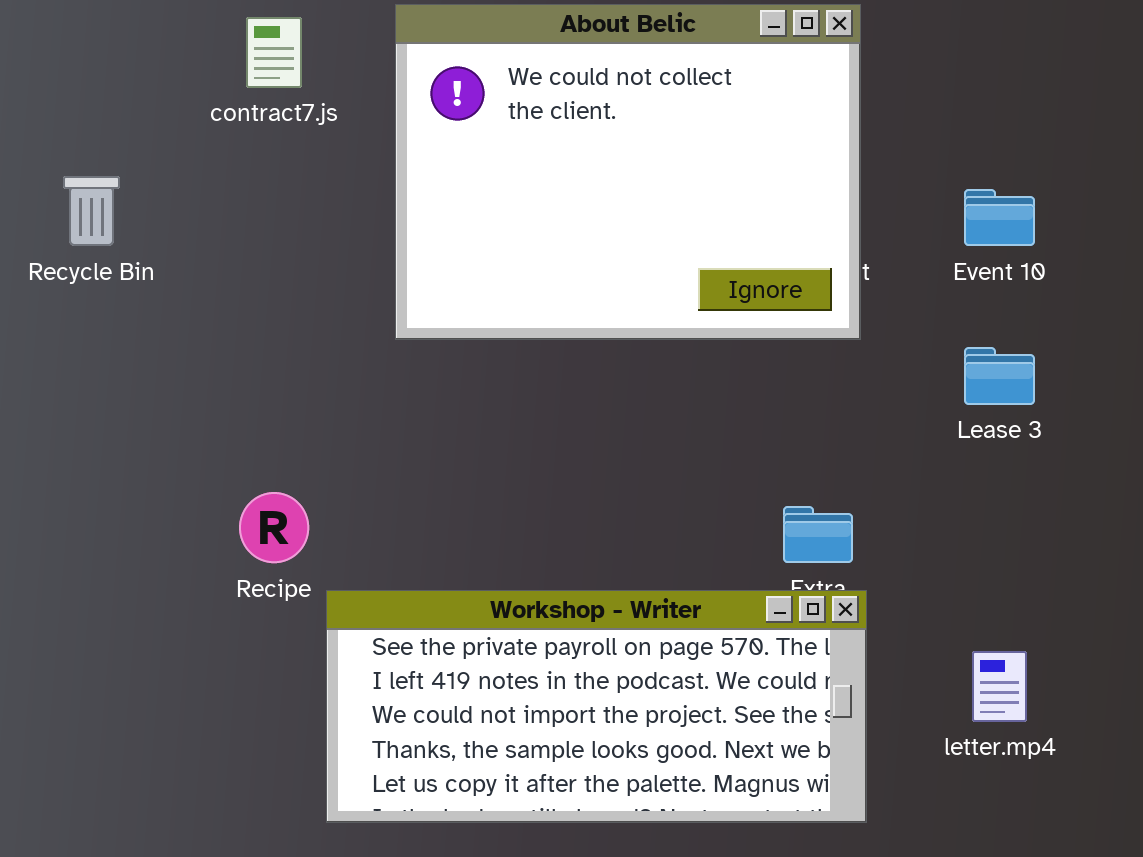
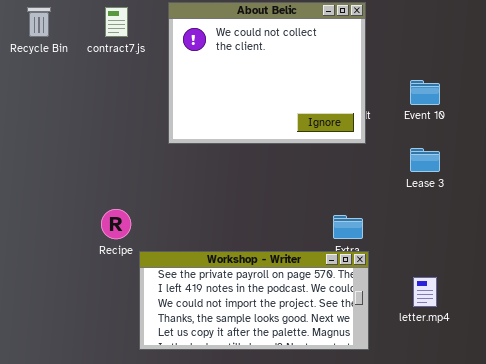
Recycle Bin: [63,176,120,246] -> [27,7,51,37], moved

